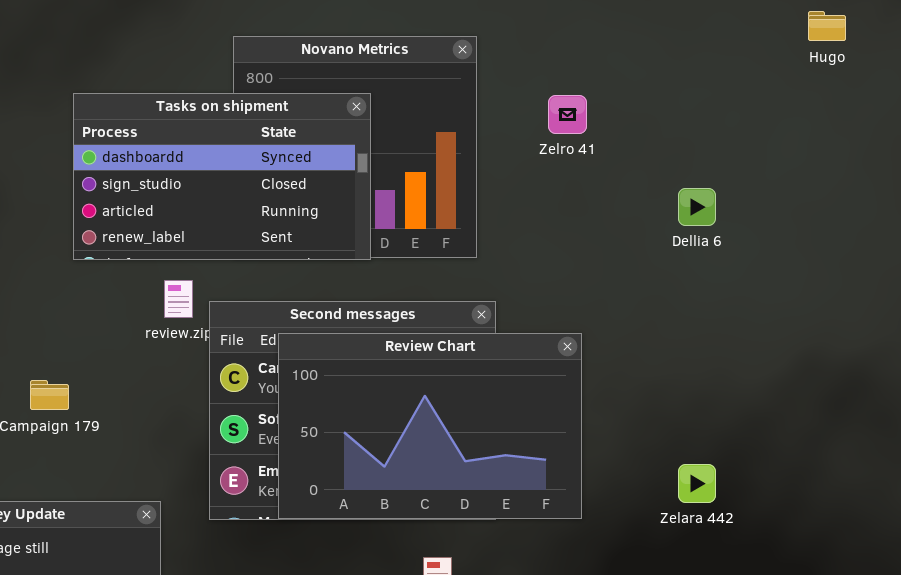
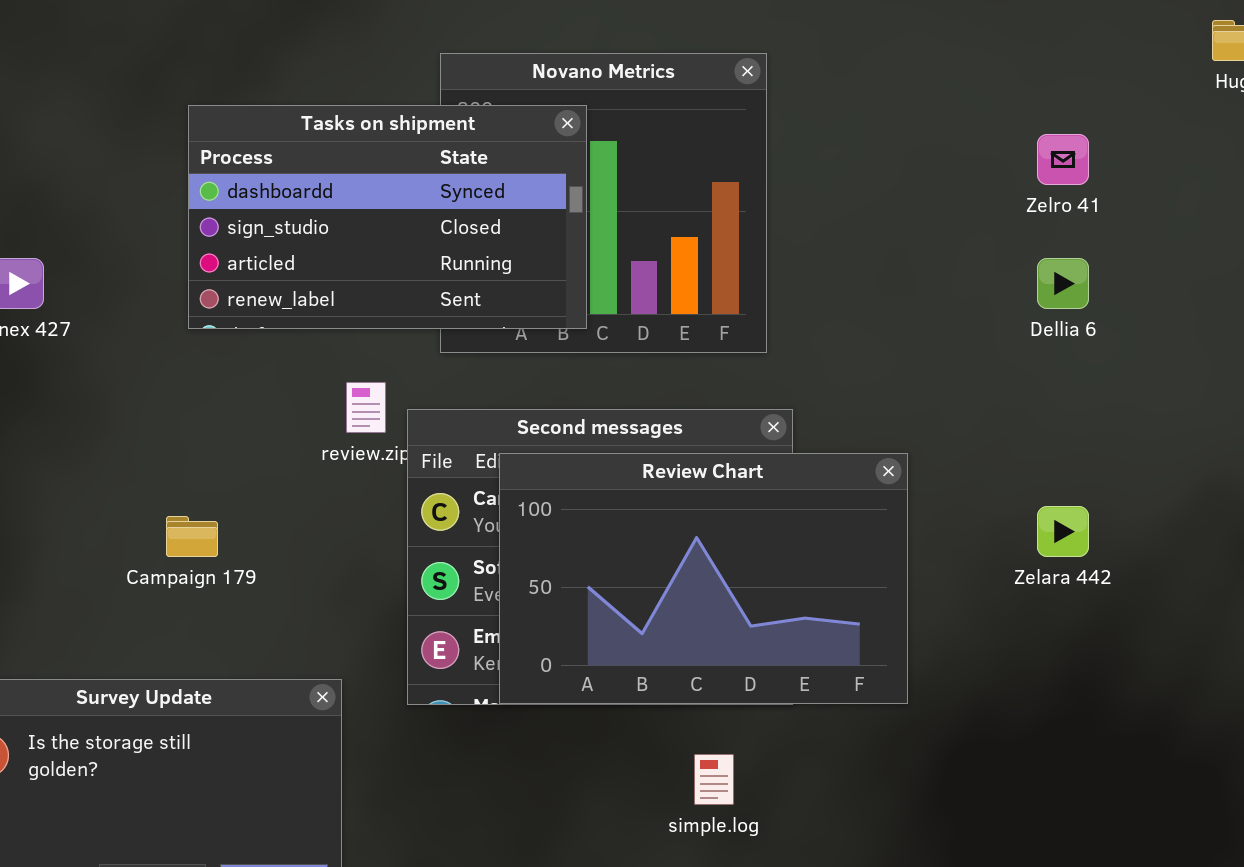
Tasks on shipment: [73,93,371,260] -> [188,105,587,329], moved
Zelro 41: [548,95,587,134] -> [1037,134,1089,185], moved
Zelara 442: [678,464,716,503] -> [1037,506,1089,557], moved

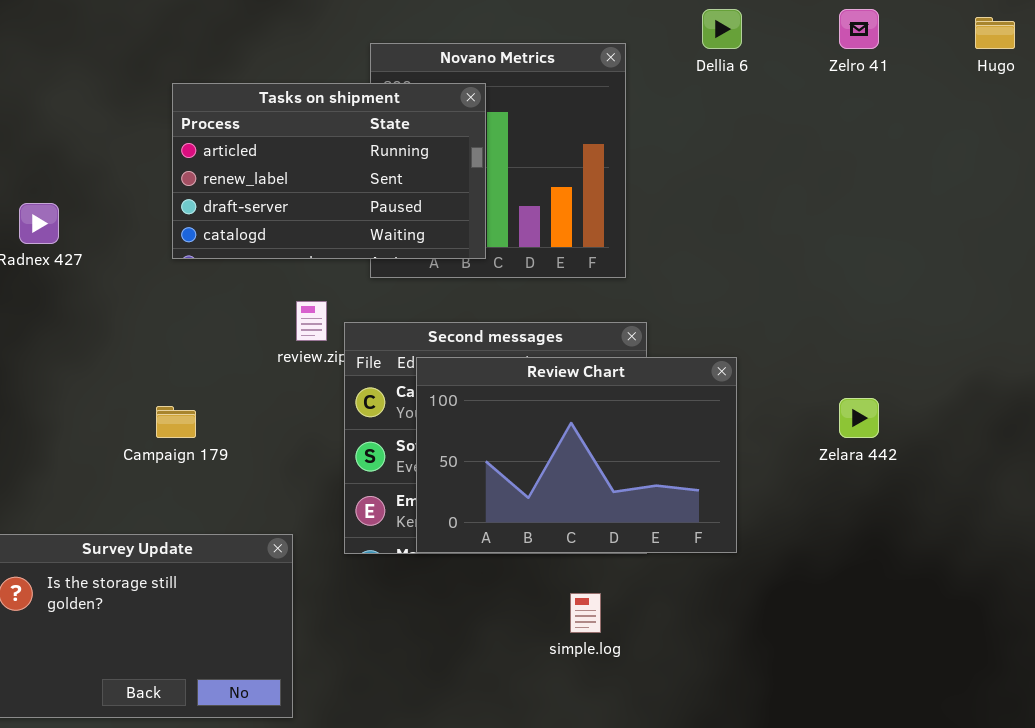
Tasks on shipment: [188,105,587,329] -> [172,83,486,259], scrolled down 2 rows
Zelro 41: [1037,134,1089,185] -> [839,9,879,49], moved
Dellia 6: [1037,258,1089,309] -> [702,9,742,49], moved

